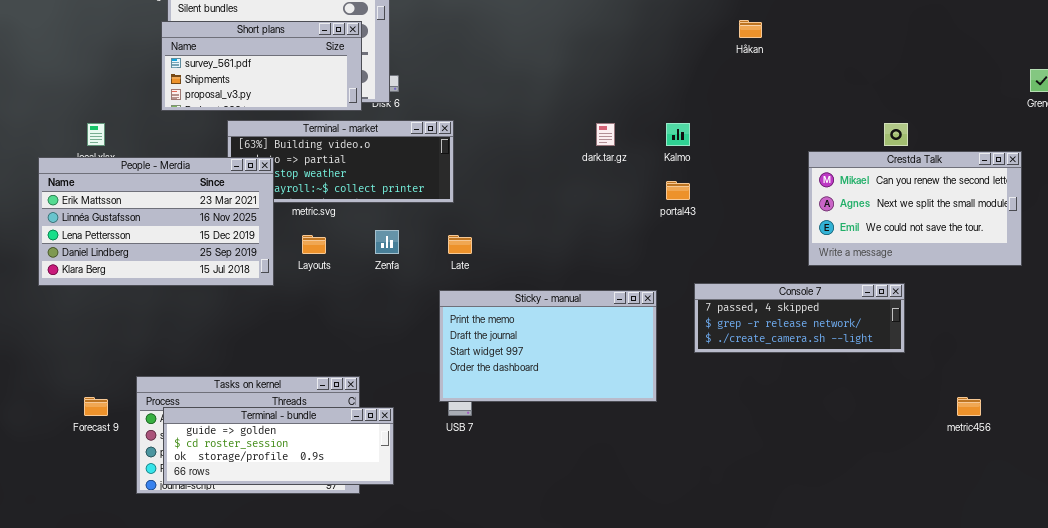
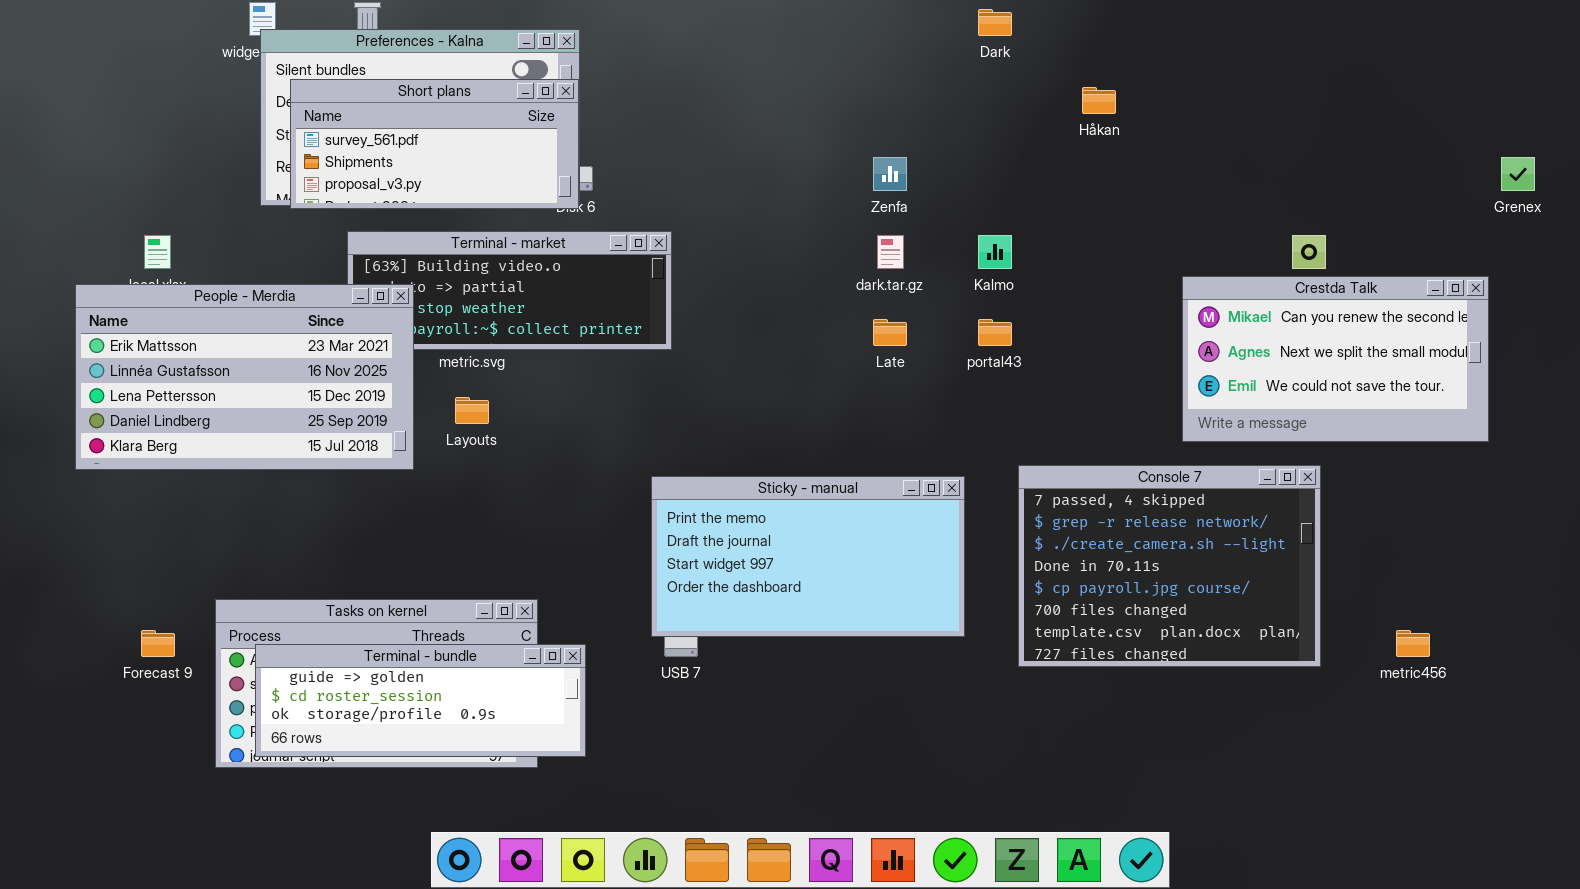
Short plans: [161,21,362,111] -> [290,79,579,209], moved
Zenfa: [375,230,399,254] -> [873,157,907,191], moved
Late: [448,235,472,254] -> [873,319,907,346], moved
Console 7: [694,283,905,353] -> [1018,465,1321,667], resized

